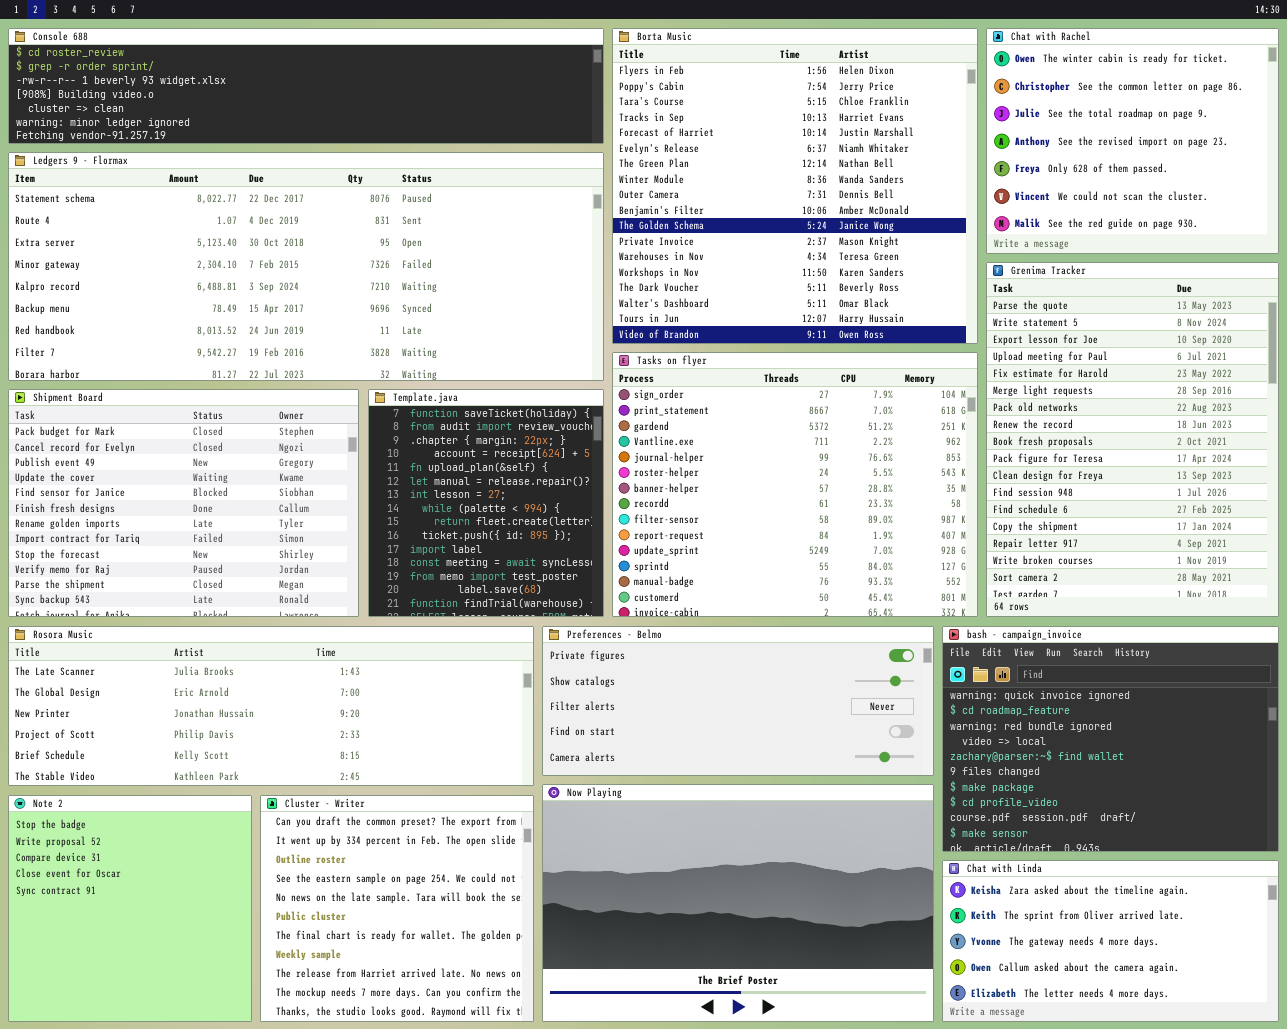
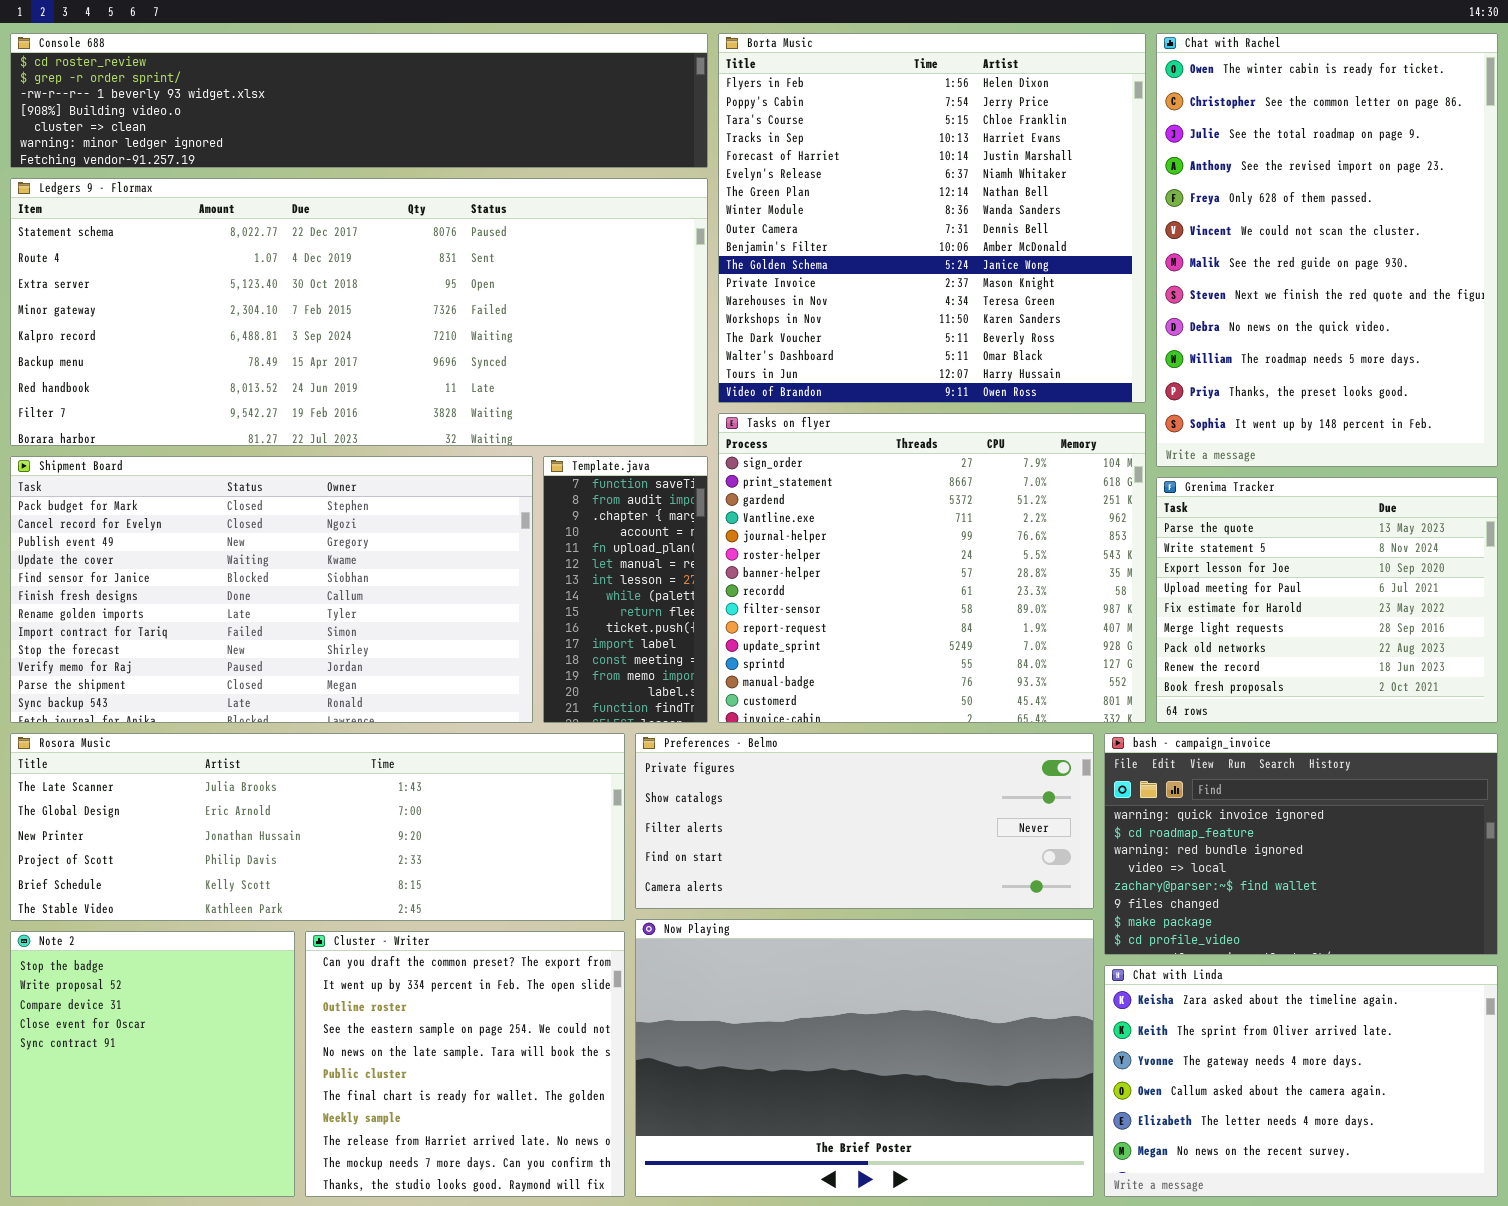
Chat with Rachel: [986,28,1279,254] -> [1156,33,1498,467], resized
Grenima Tracker: [986,262,1279,617] -> [1156,477,1498,723], resized
Shipment Board: [8,389,359,617] -> [10,456,533,723], resized
Template.java: [368,389,604,617] -> [543,456,708,723], resized
bash - campaign_invoice: [942,626,1279,852] -> [1104,733,1498,955], resized
Chat with Linda: [942,860,1279,1022] -> [1104,965,1498,1197], resized

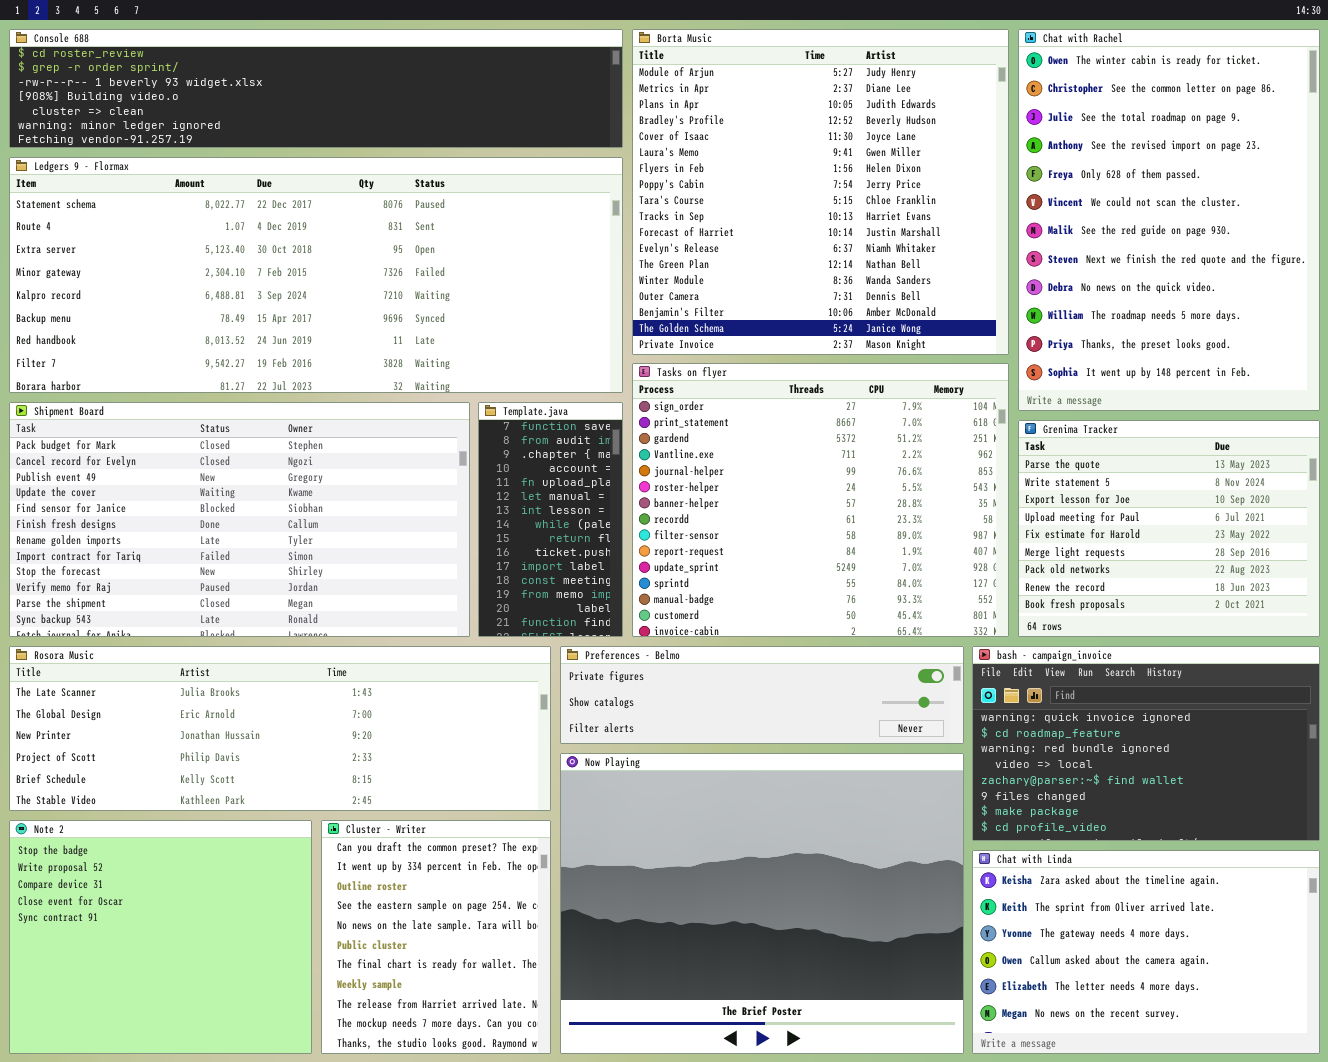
Borta Music: [718,33,1146,403] -> [632,29,1009,355], scrolled up 6 rows
Preferences - Belmo: [635,733,1094,909] -> [560,646,964,744], resized
Now Playing: [635,919,1094,1197] -> [560,753,964,1054], resized
Note 2: [10,931,295,1197] -> [9,820,312,1054], resized
Cluster - Writer: [305,931,625,1197] -> [321,820,551,1054], resized

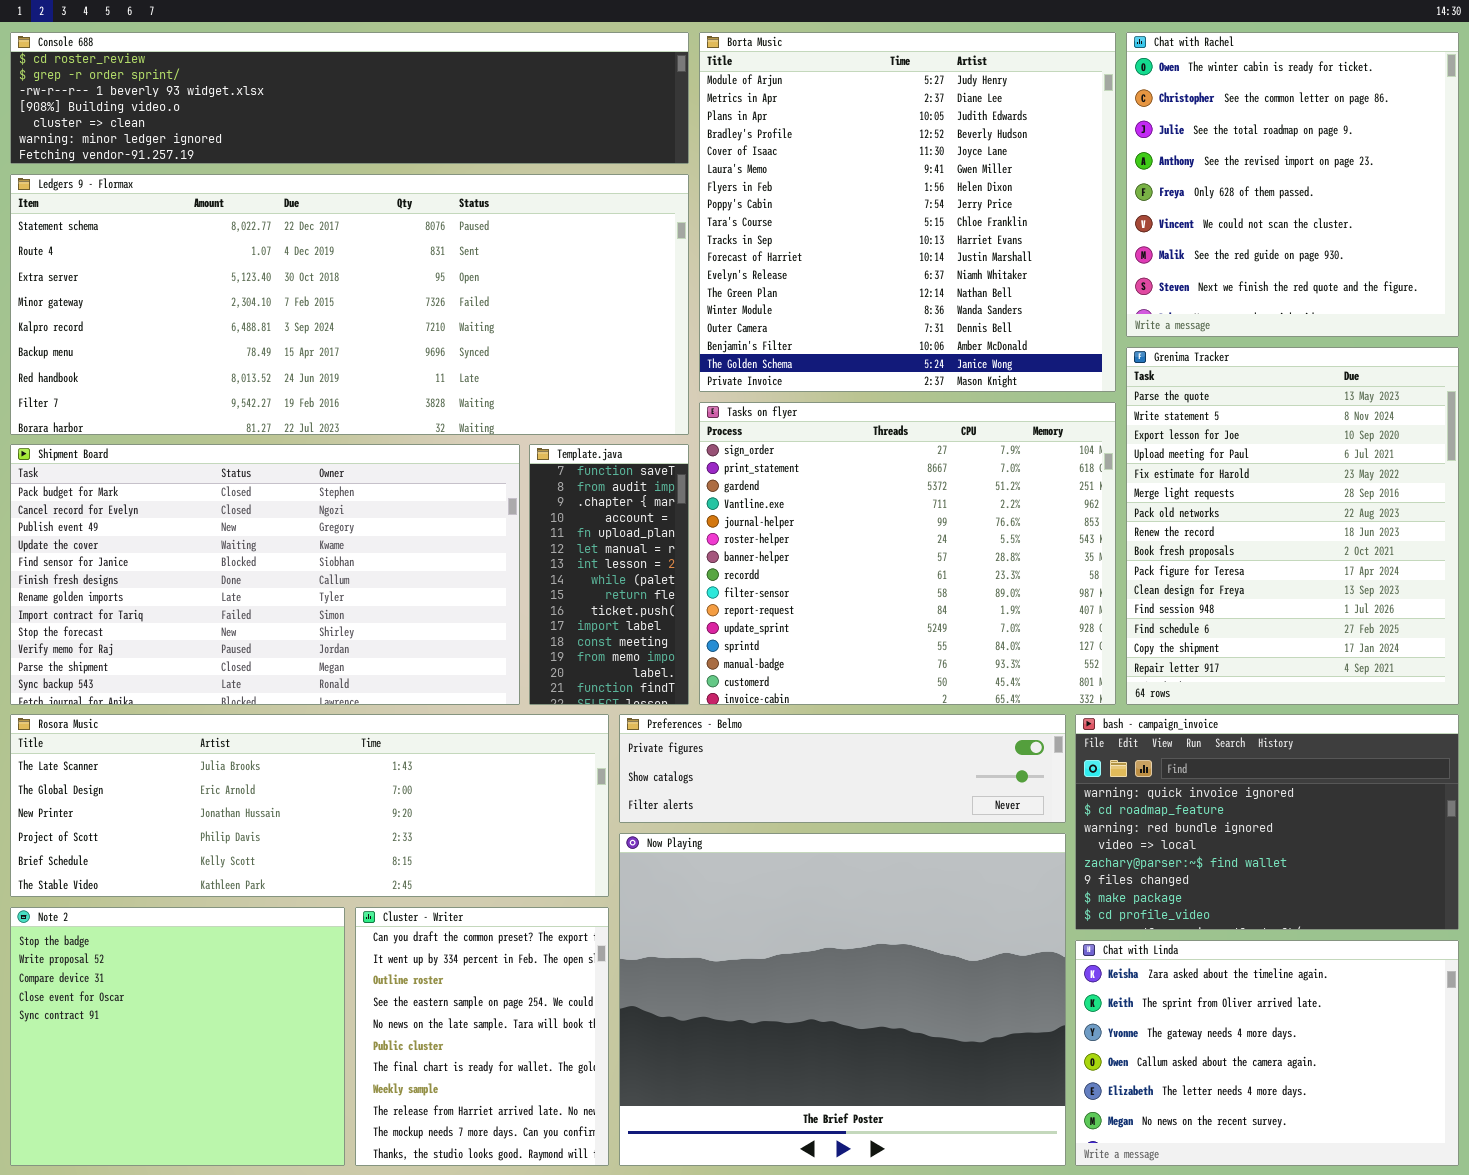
Chat with Rachel: [1018,29,1320,411] -> [1126,32,1459,337], resized
Grenima Tracker: [1018,420,1320,637] -> [1126,347,1459,705], resized

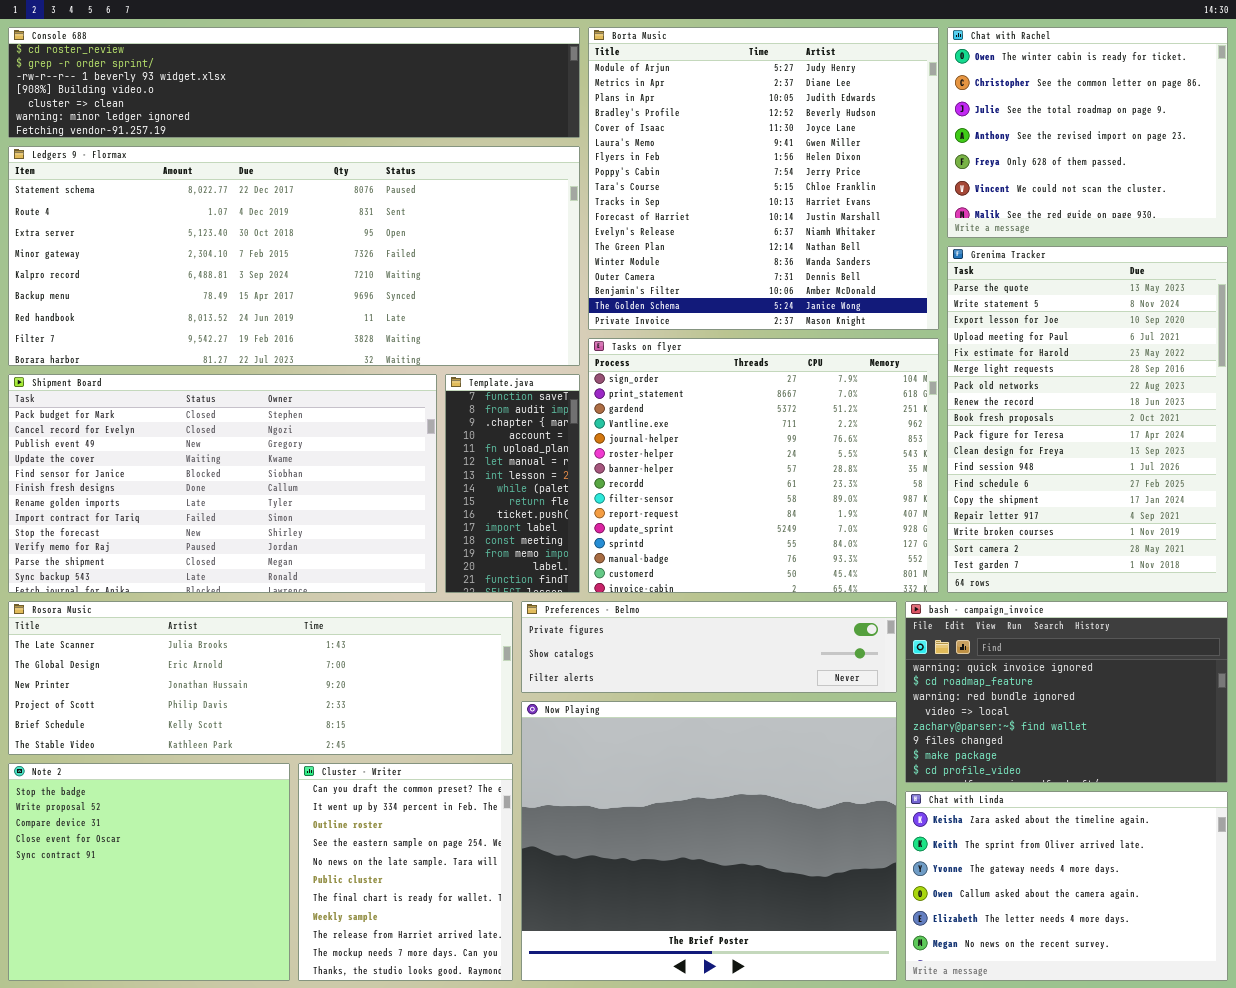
Chat with Rachel: [1126,32,1459,337] -> [947,27,1228,238], resized
Grenima Tracker: [1126,347,1459,705] -> [947,246,1228,593], resized

